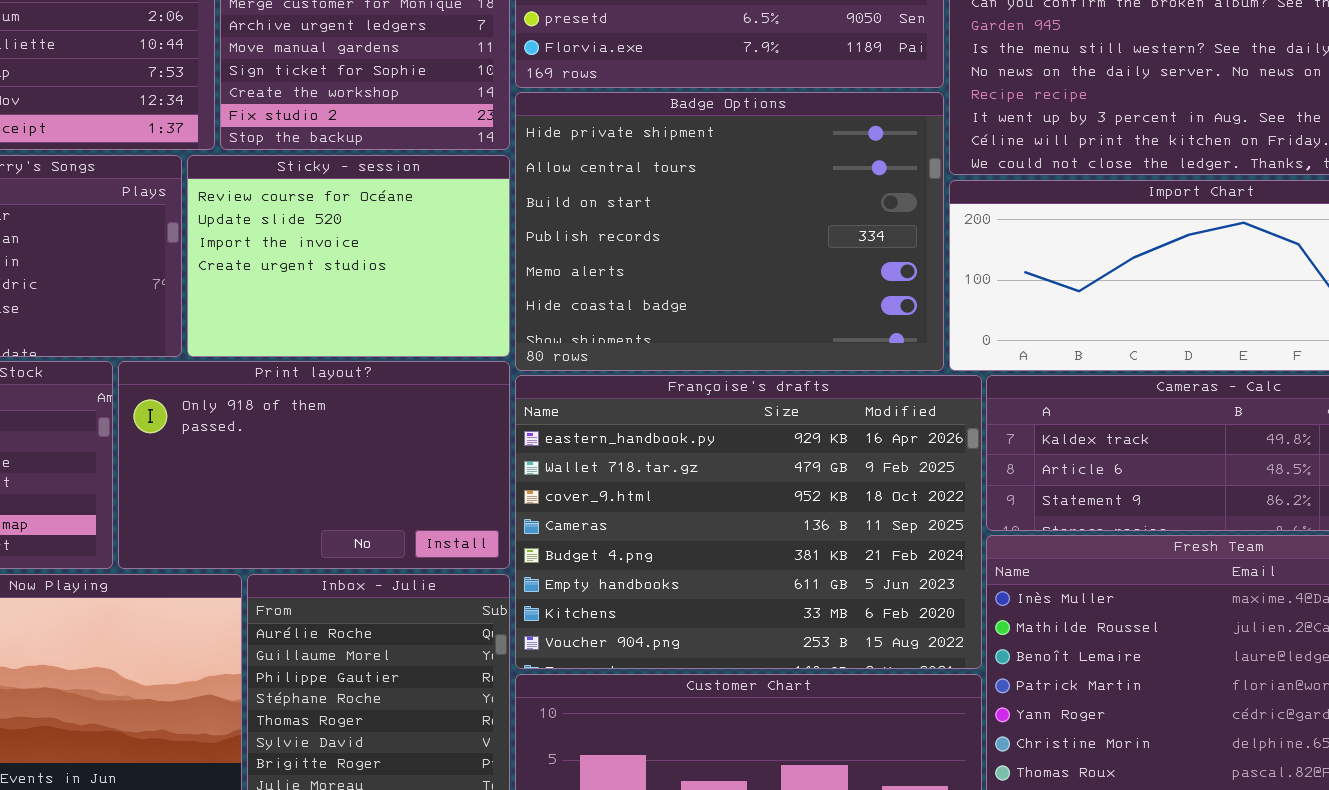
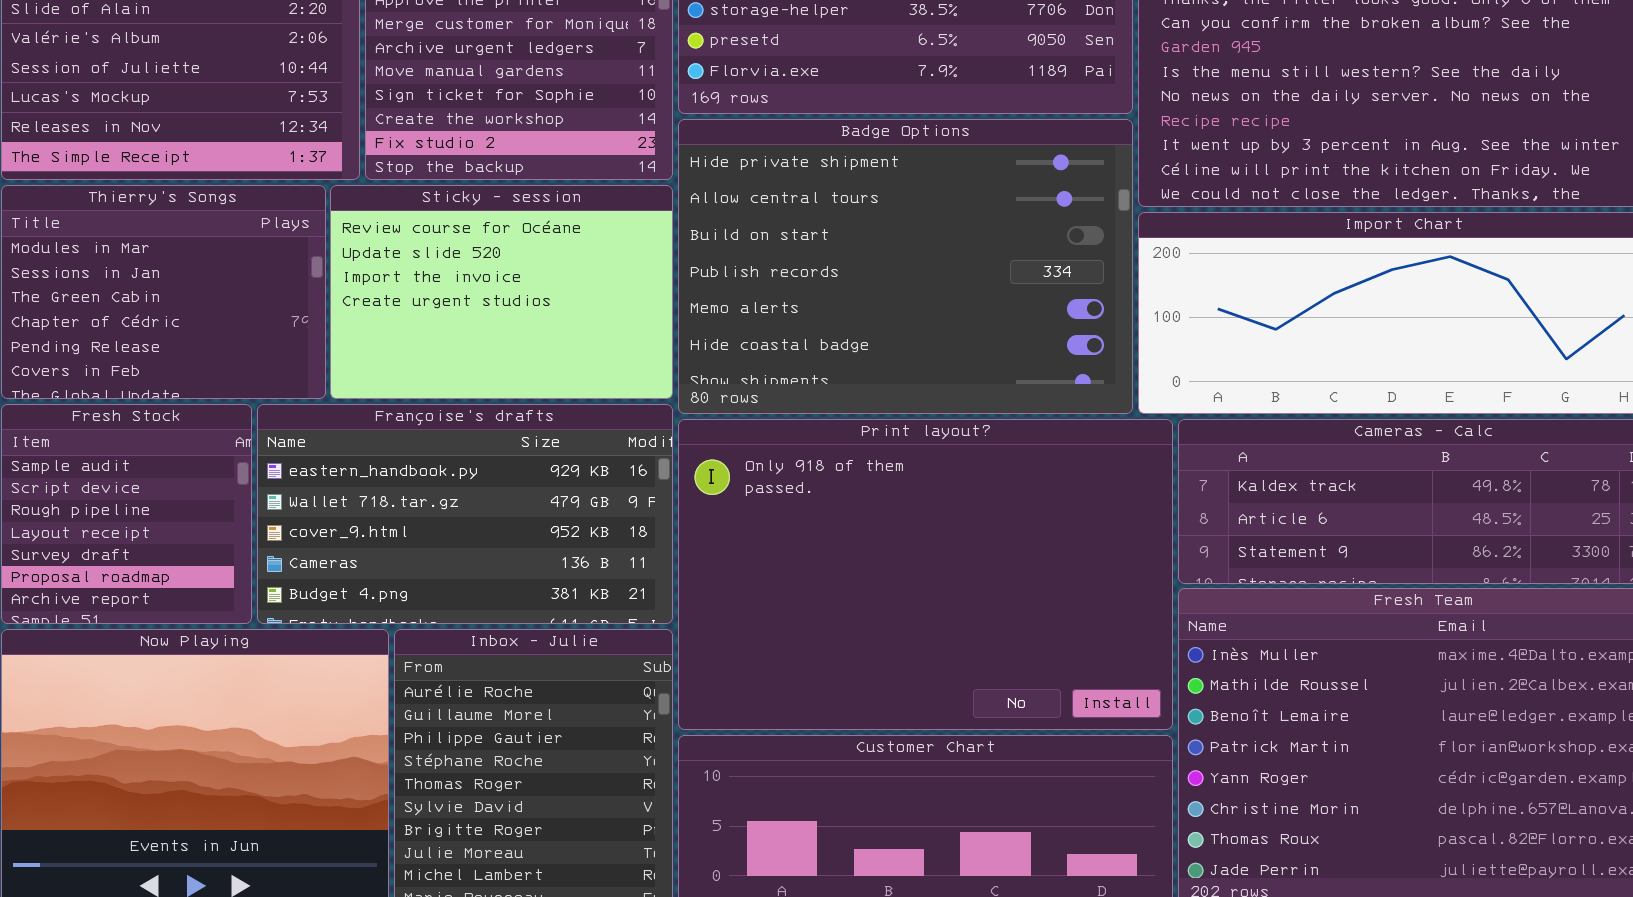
Print layout?: [118,361,510,569] -> [678,419,1173,730], moved, resized
Françoise's drafts: [515,375,982,669] -> [257,404,673,624], moved, resized

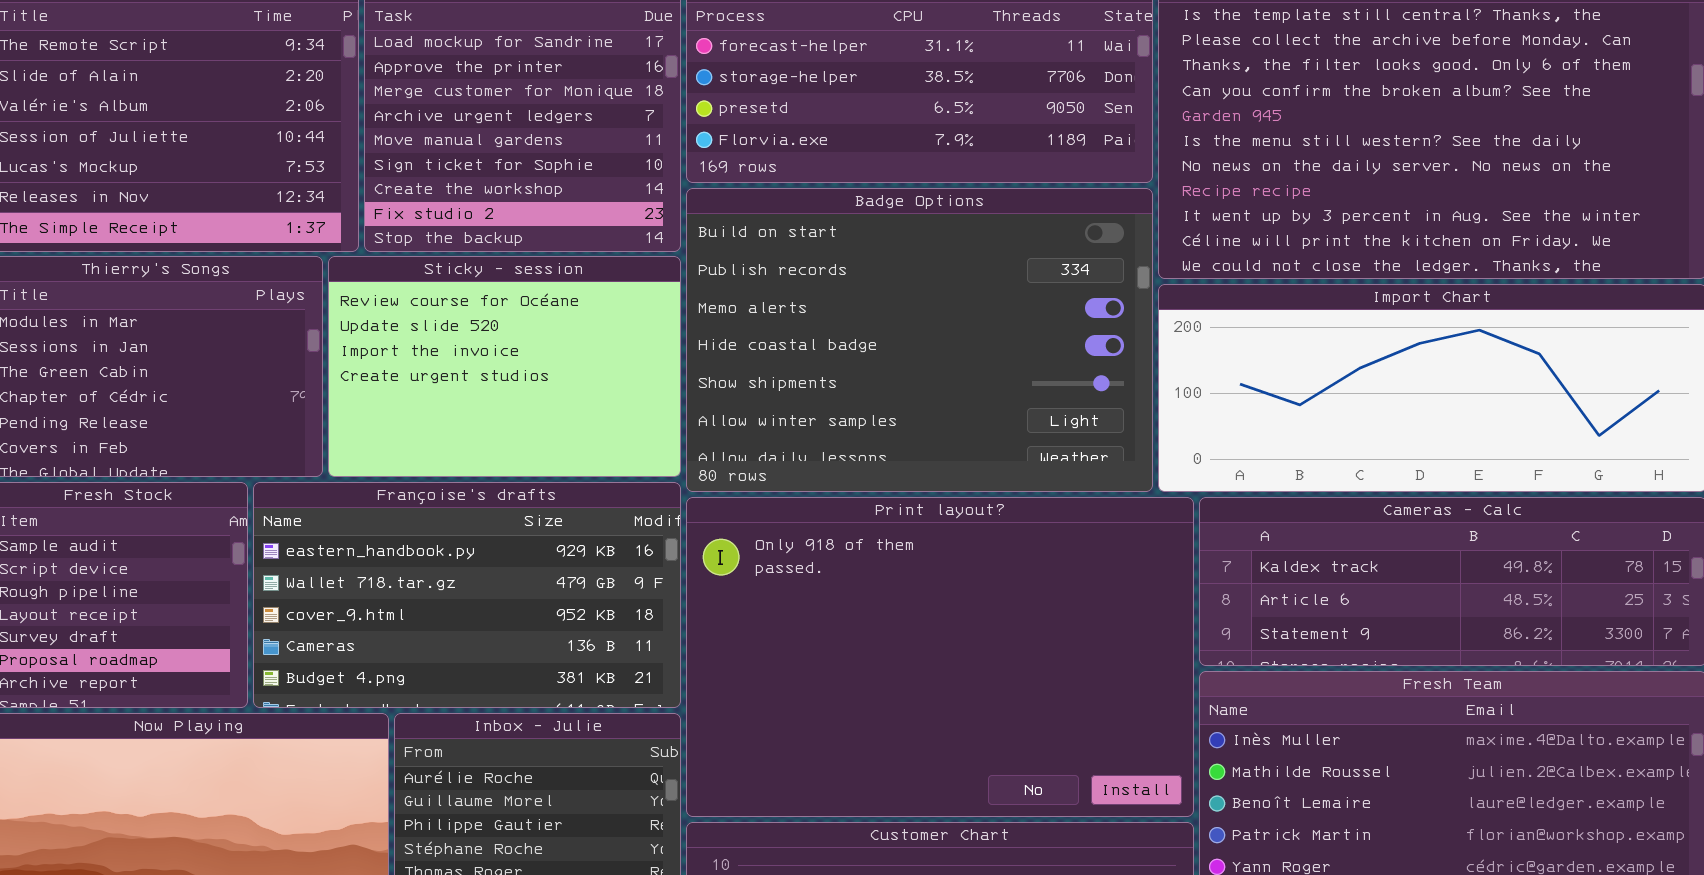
Badge Options: [678,119,1133,414] -> [686,188,1153,492], scrolled down 2 rows

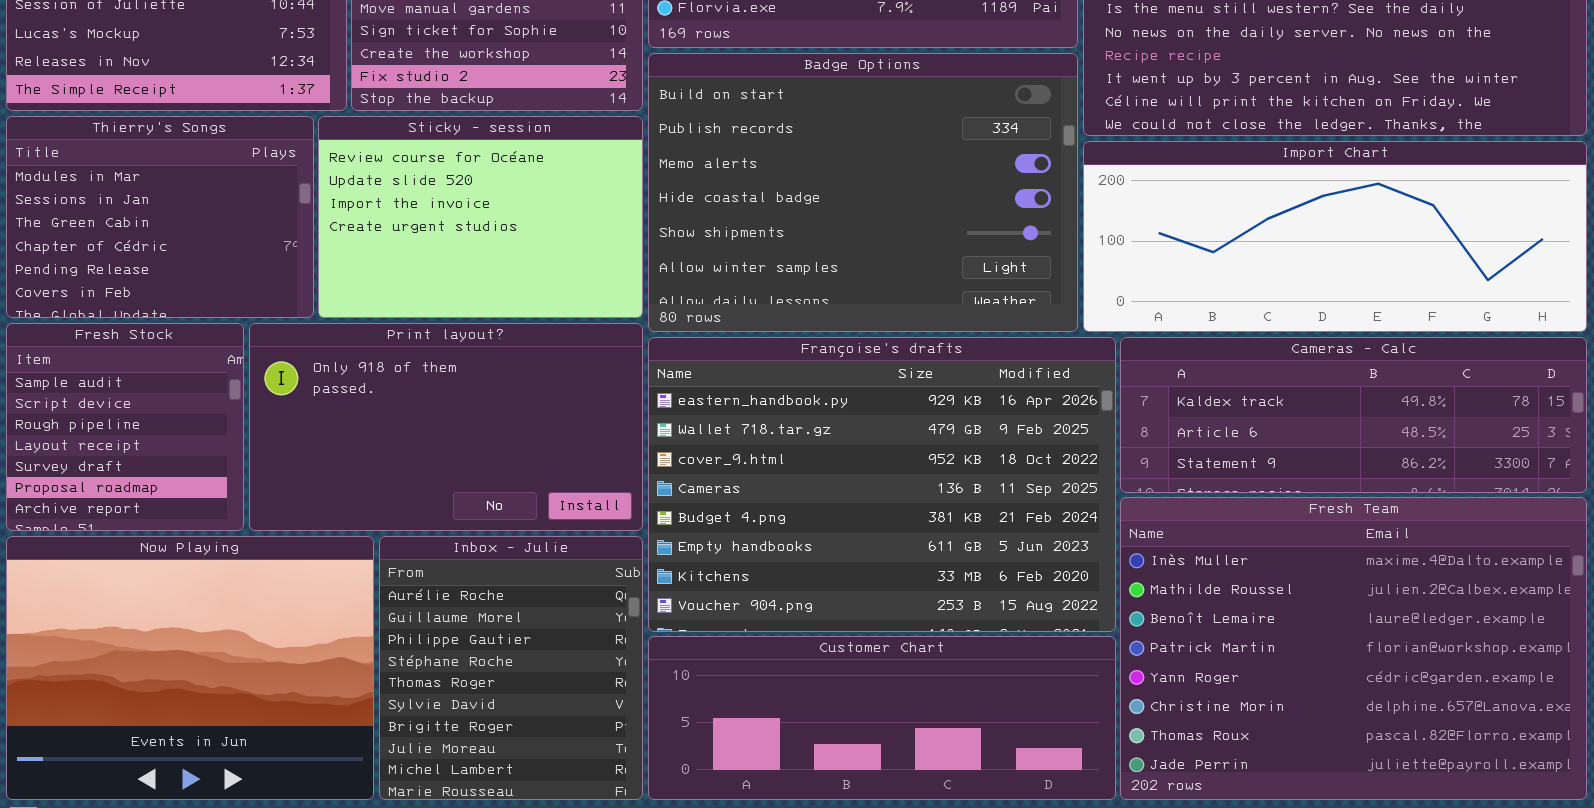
Françoise's drafts: [253,482,681,708] -> [648,337,1116,632], moved, resized
Print layout?: [686,497,1194,817] -> [249,323,643,531], moved, resized

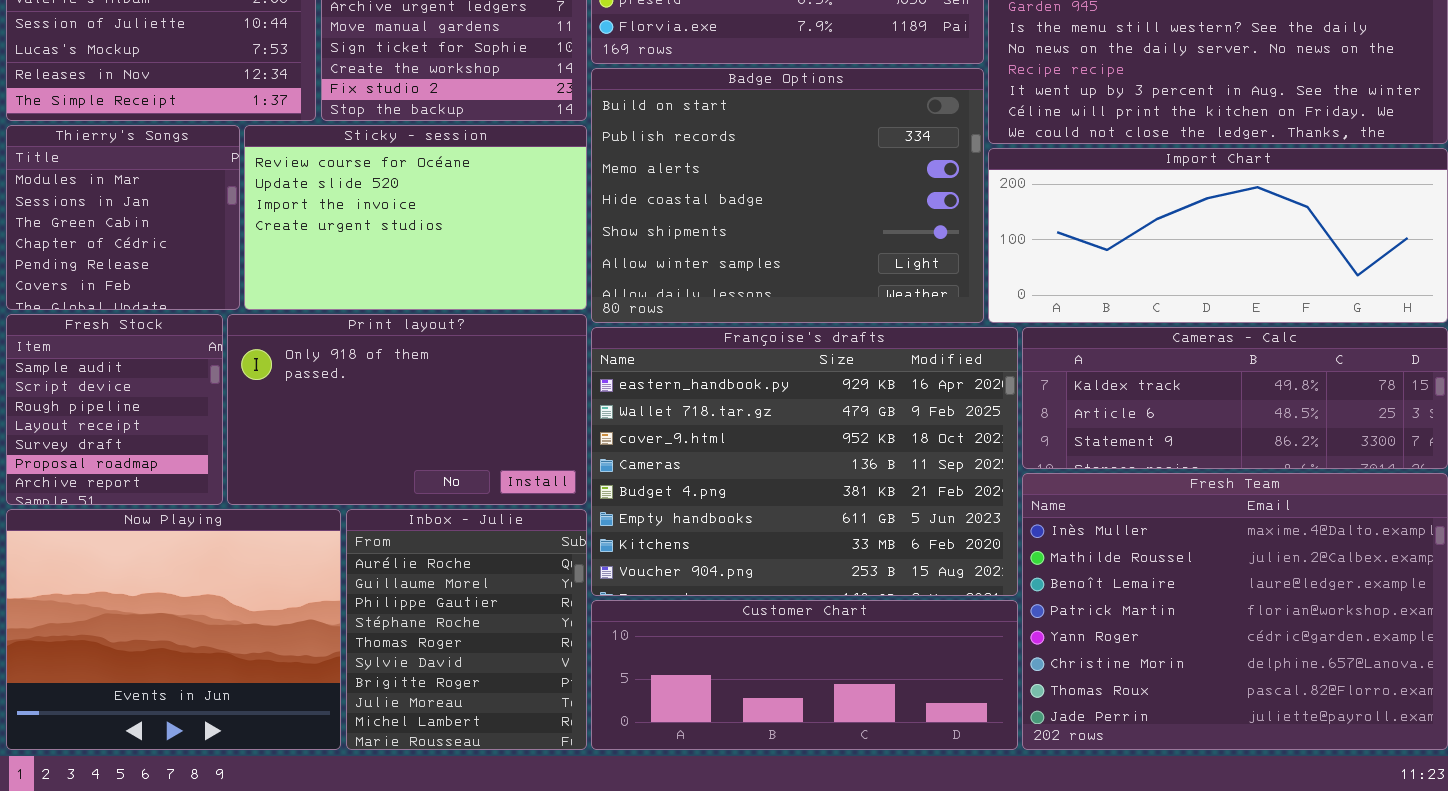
Thierry's Songs: [6,116,314,318] -> [6,125,240,310], resized
Sticky - session: [318,116,643,318] -> [244,125,587,310], resized

